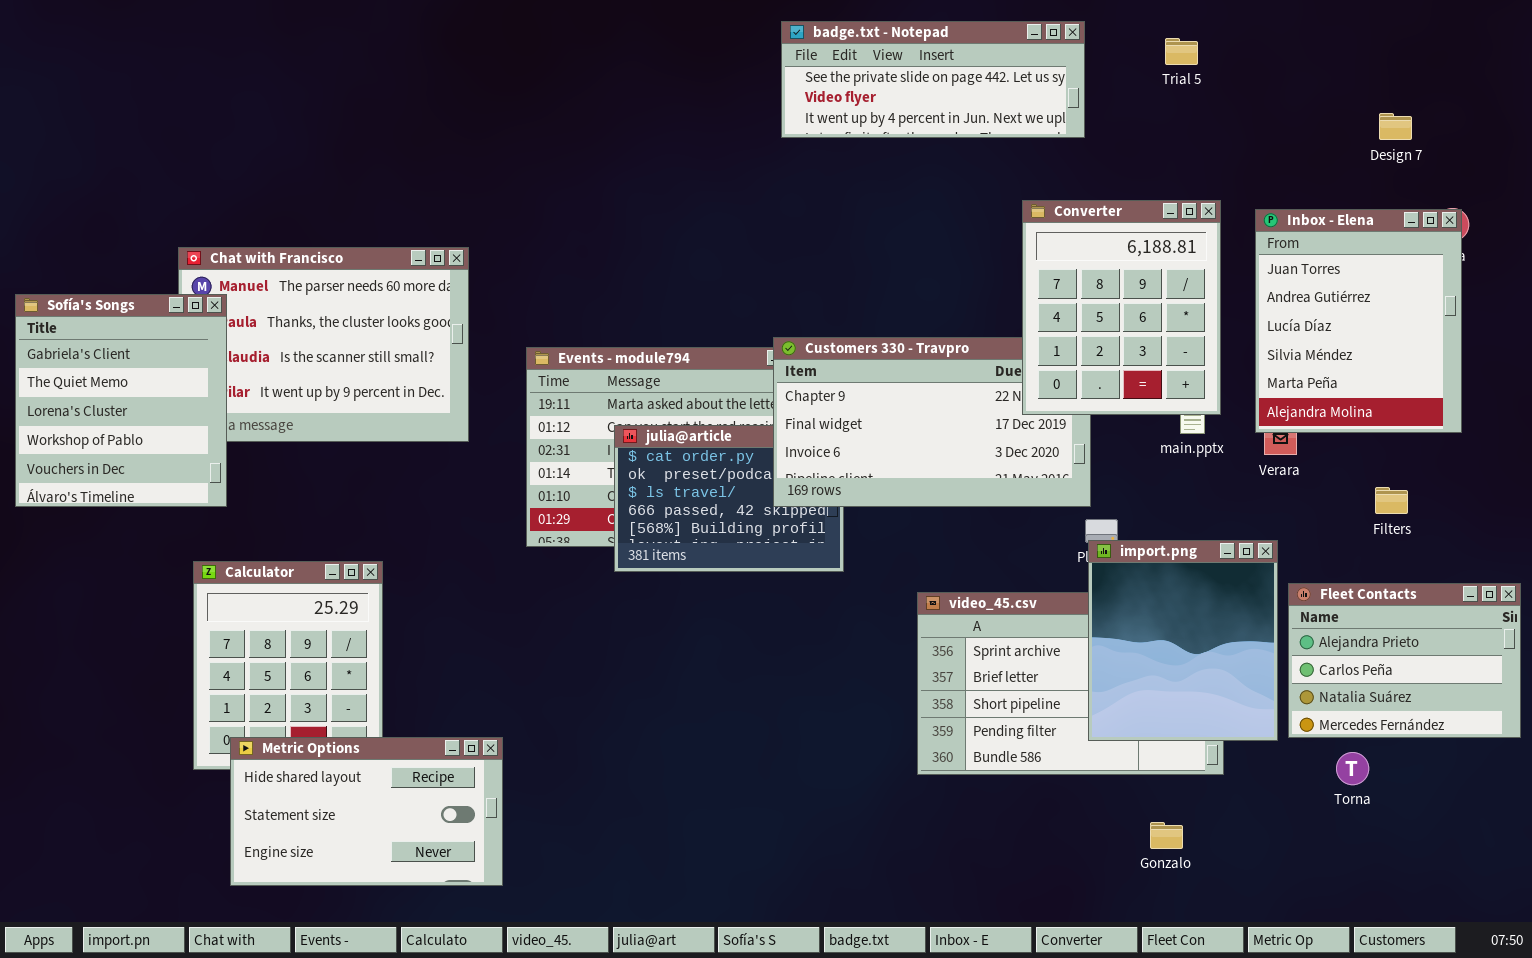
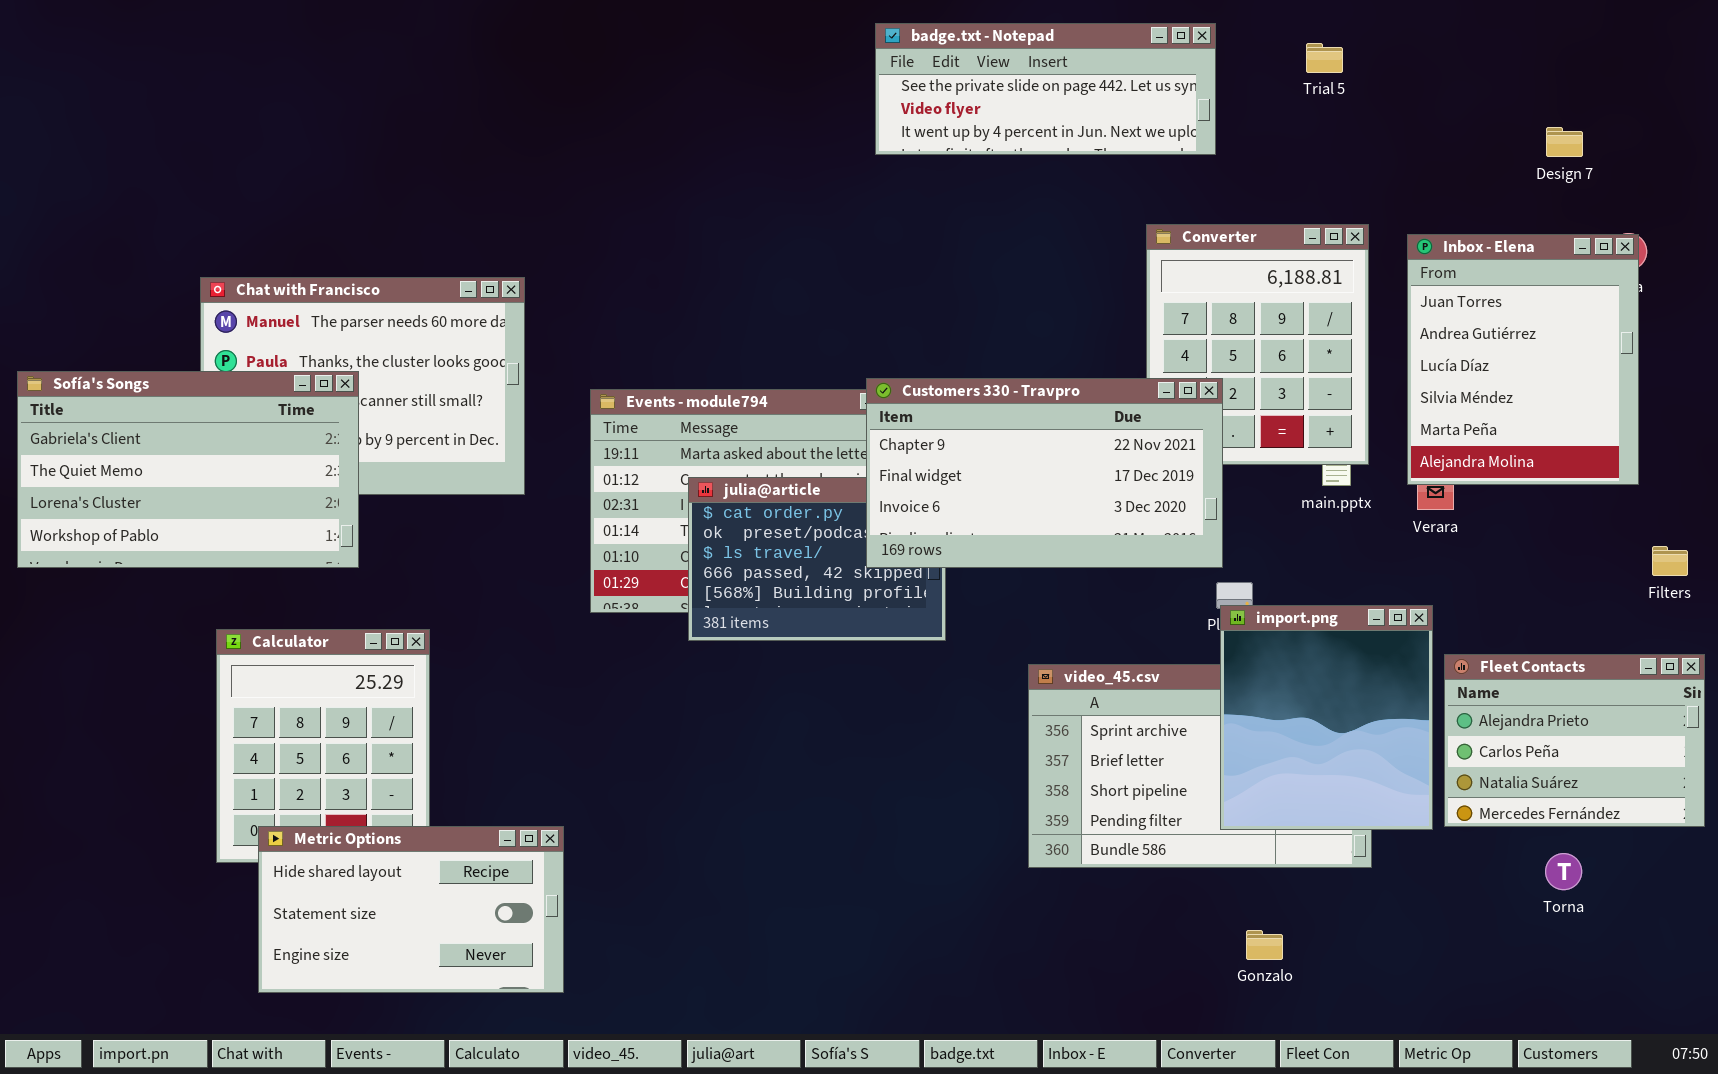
Sofía's Songs: [15,294,227,507] -> [17,371,359,568], resized
Customers 330 - Travpro: [773,337,1091,507] -> [866,378,1223,568], raised
Filters: [1375,487,1408,514] -> [1652,546,1688,576], moved
Torna: [1336,752,1369,785] -> [1545,853,1582,890], moved
Gonzalo: [1150,822,1183,849] -> [1246,930,1283,960], moved

